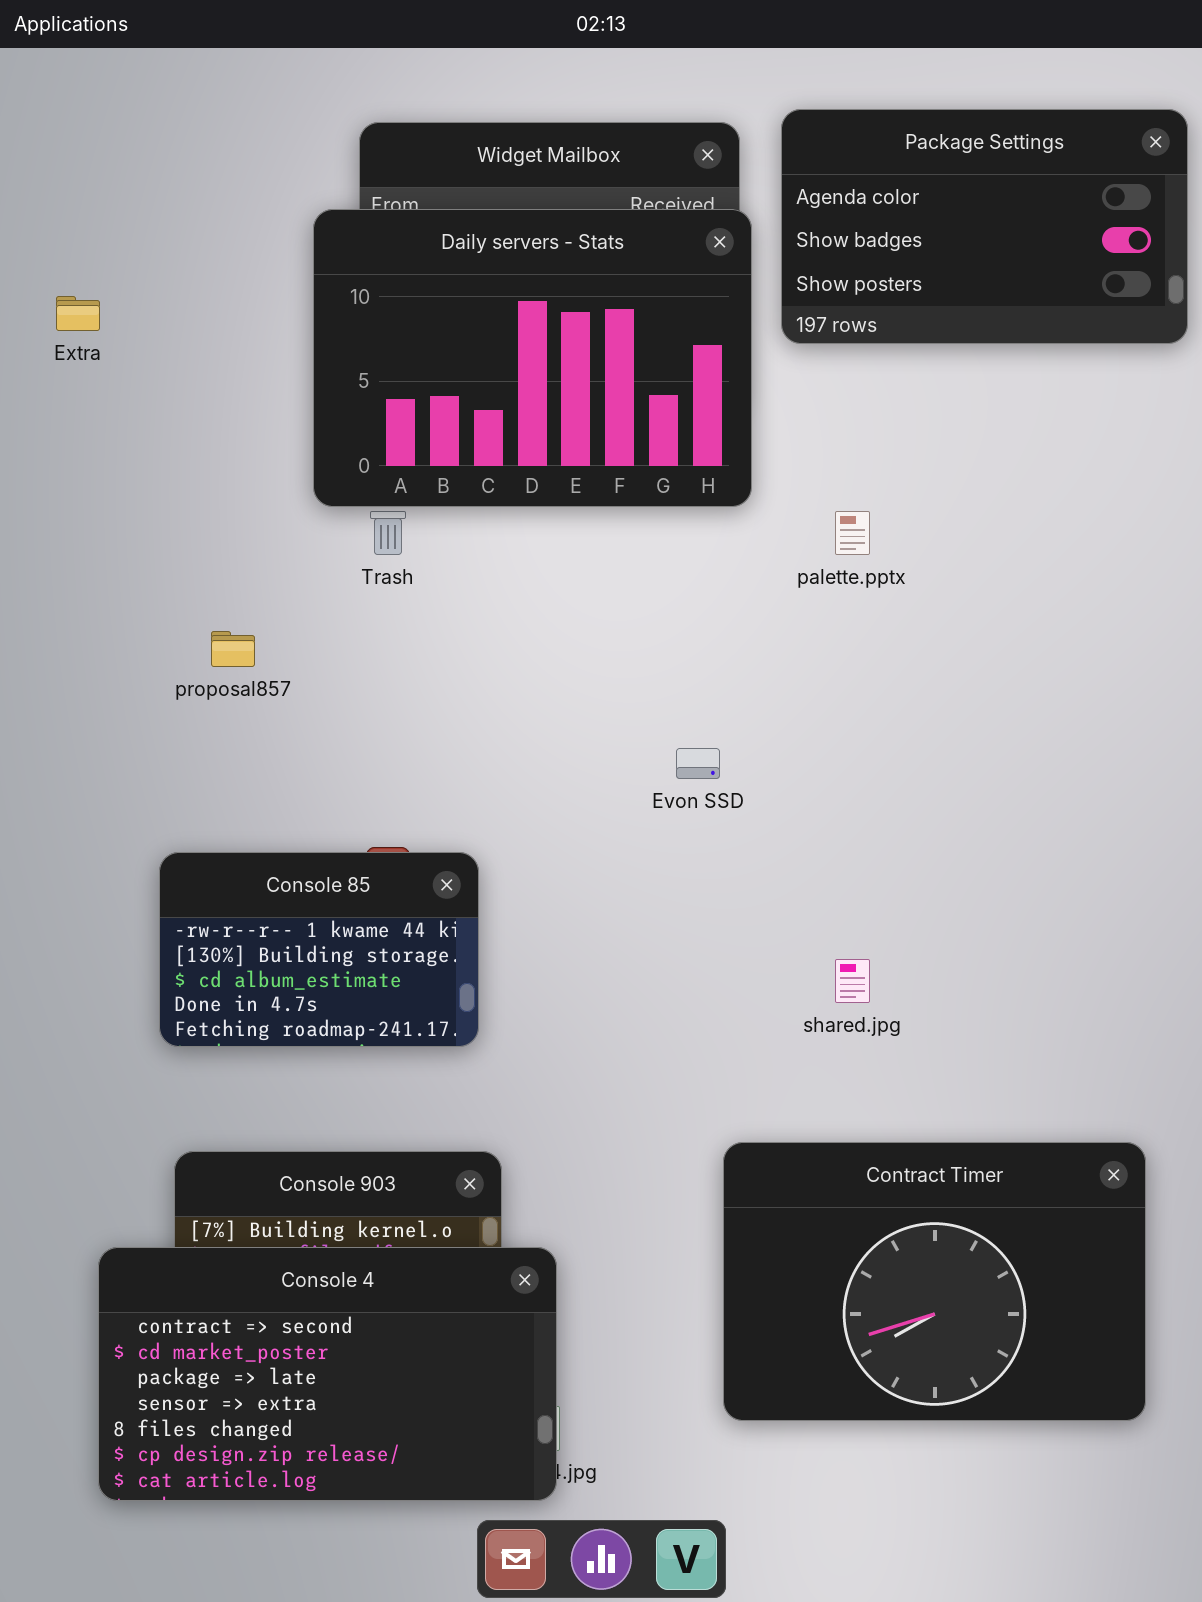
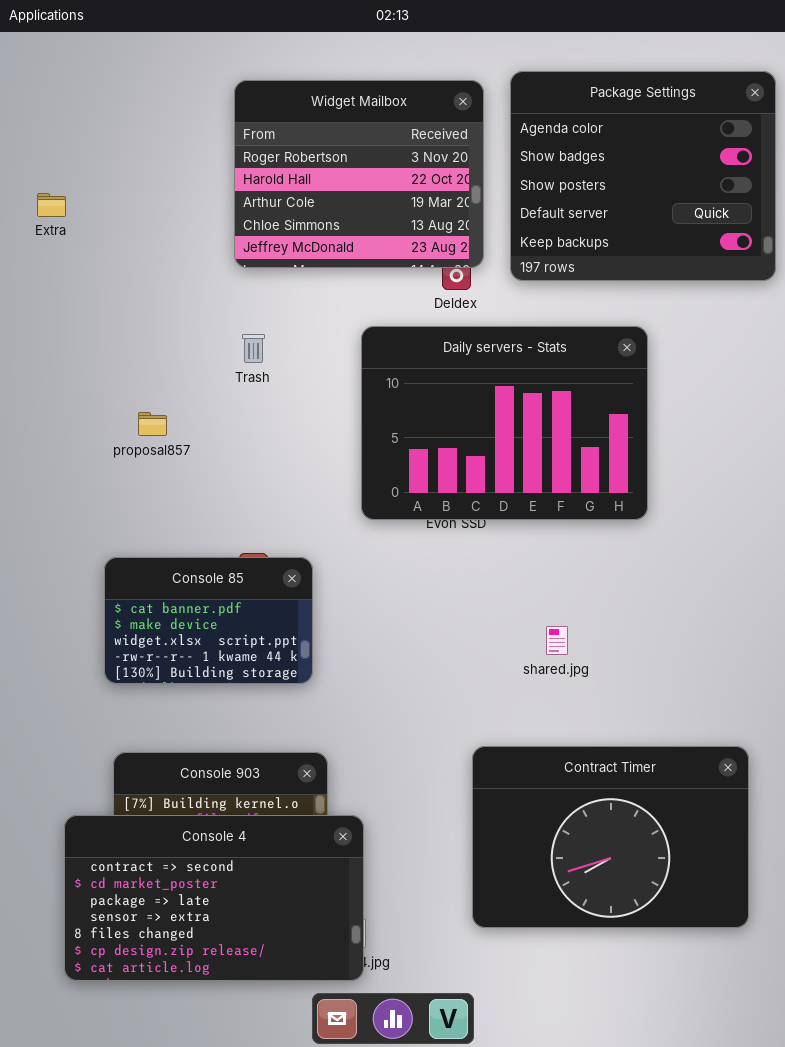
Package Settings: [781,109,1188,344] -> [510,71,776,281], resized
Daily servers - Stats: [313,209,752,507] -> [361,326,648,520], moved
Console 85: [159,852,479,1047] -> [104,557,313,684], scrolled up 3 rows

